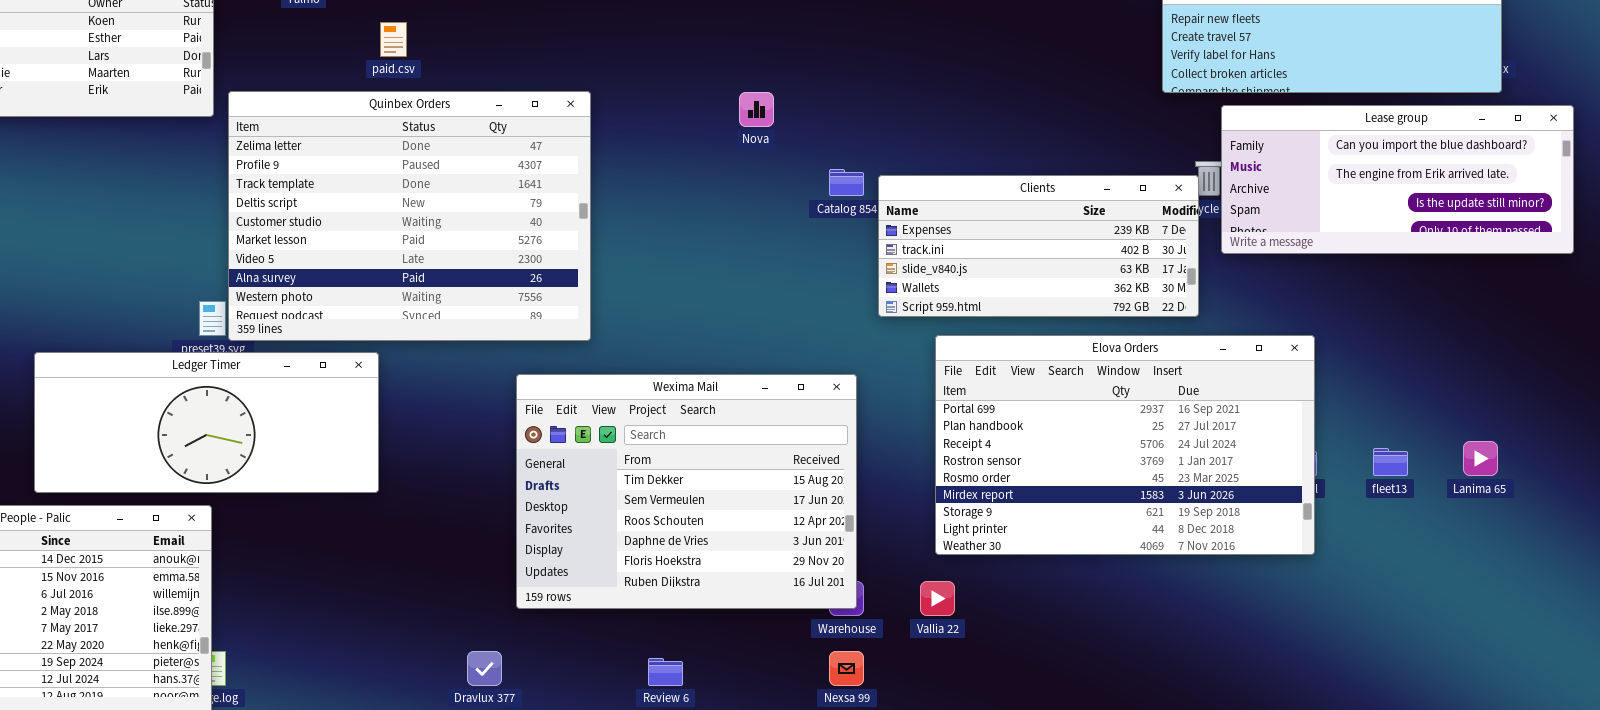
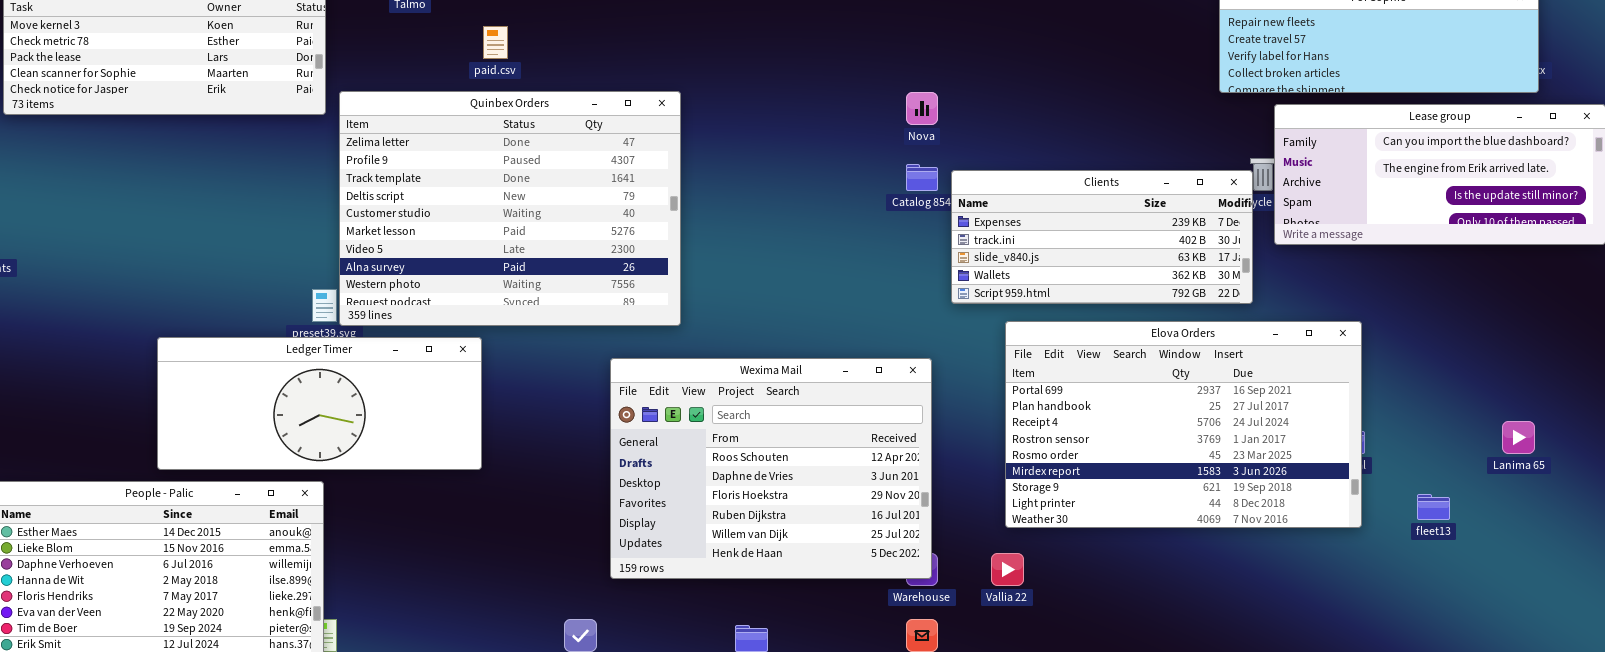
Nova: [739,92,774,127] -> [906,92,938,125], moved
Wexima Mail: [516,374,857,609] -> [610,358,932,579], scrolled down 2 rows
fleet13: [1373,448,1408,476] -> [1417,494,1450,520], moved

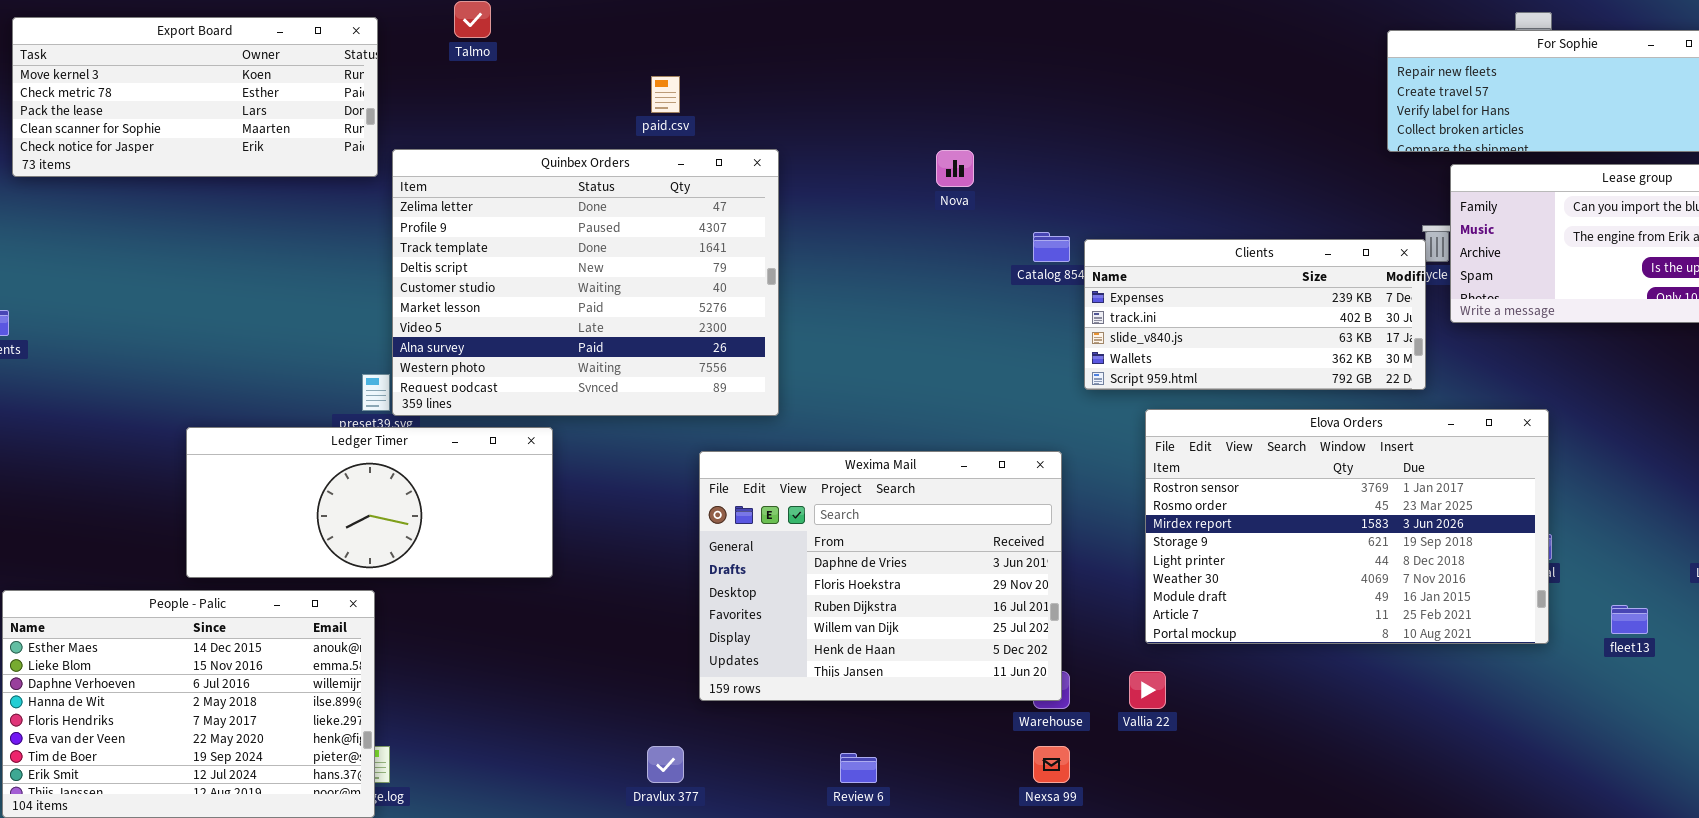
paid.csv: [483,26,508,59] -> [651,76,680,113], moved
Nova: [906,92,938,125] -> [936,150,974,187], moved
Elova Orders: [1005,321,1362,528] -> [1145,409,1549,644], scrolled down 3 rows
Wexima Mail: [610,358,932,579] -> [699,451,1062,701], scrolled down 1 row

